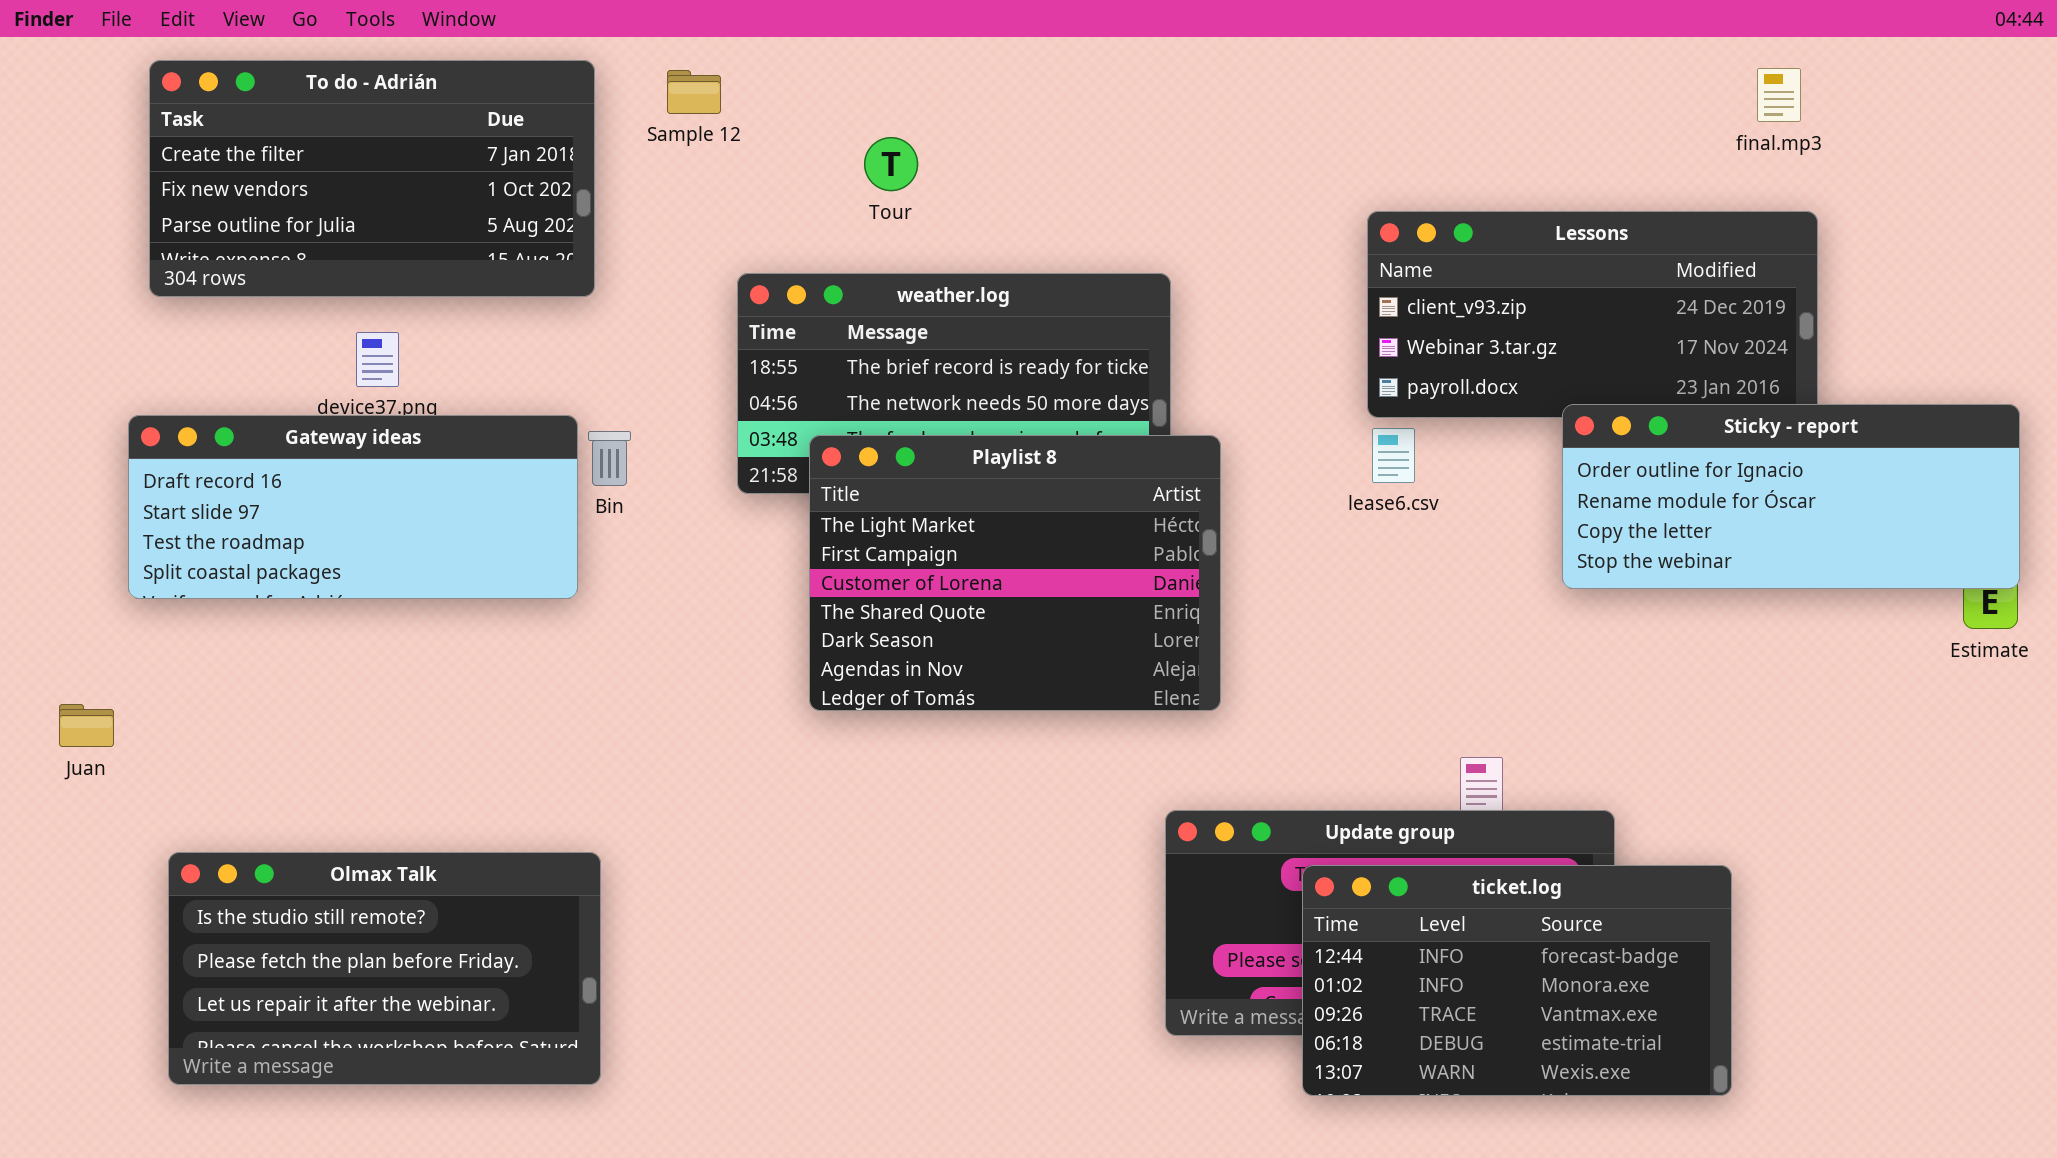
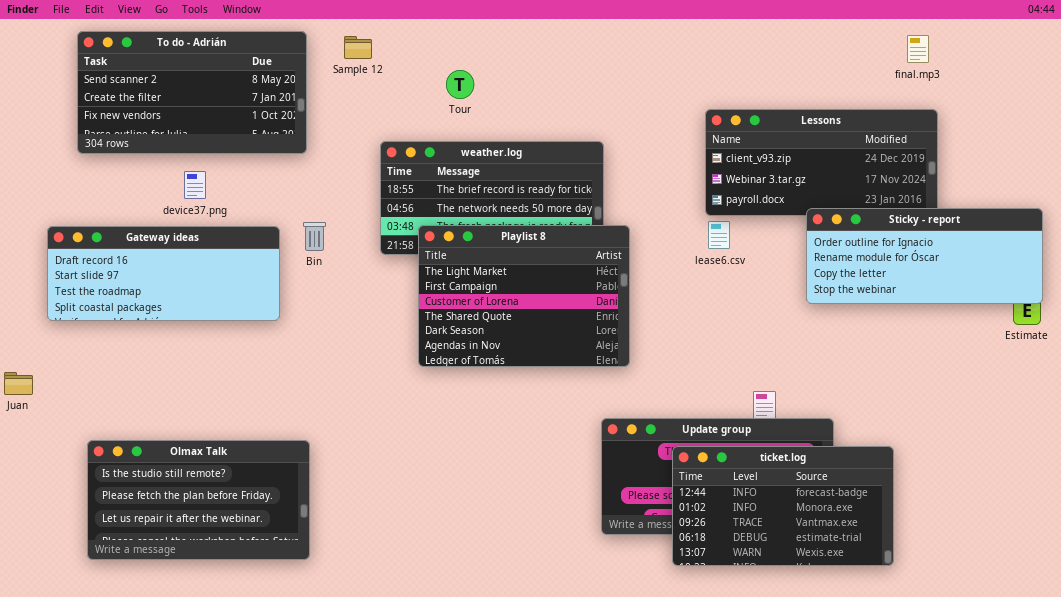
To do - Adrián: [149,60,595,297] -> [77,31,307,154], scrolled up 1 row
Gateway ideas: [128,415,578,599] -> [47,226,280,321], moved
Juan: [59,704,114,747] -> [4,372,33,395], moved

